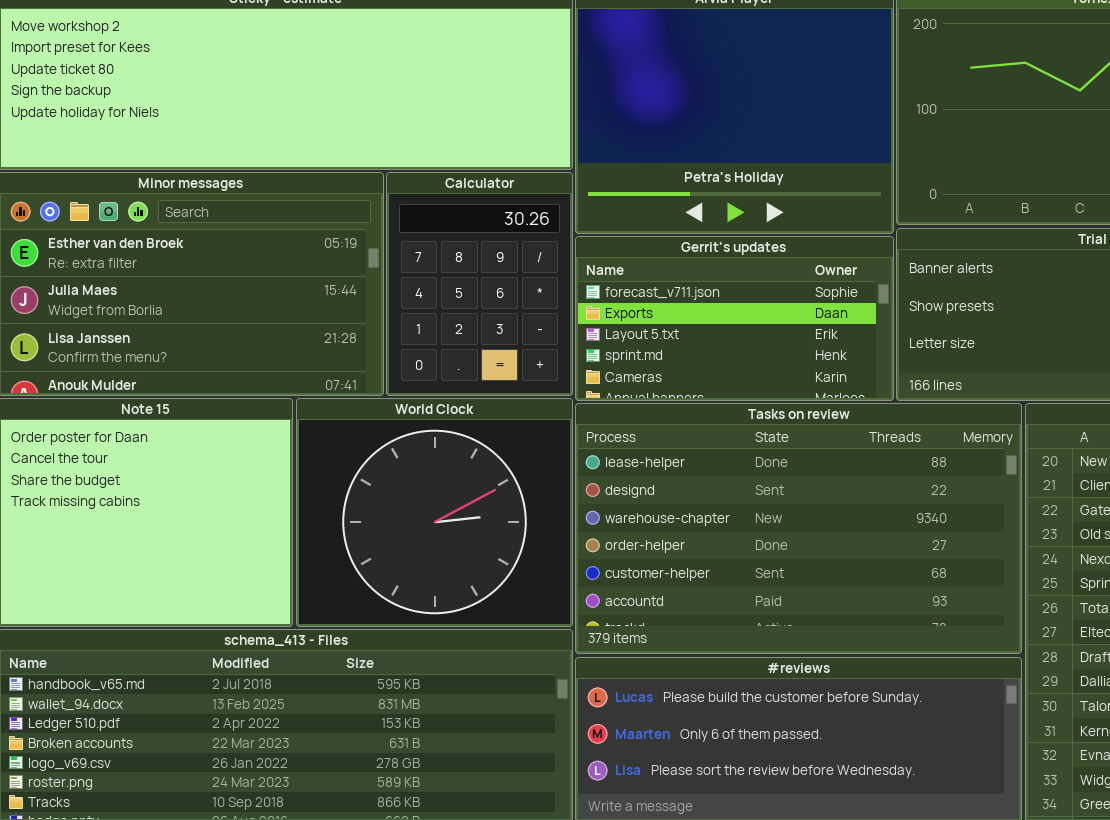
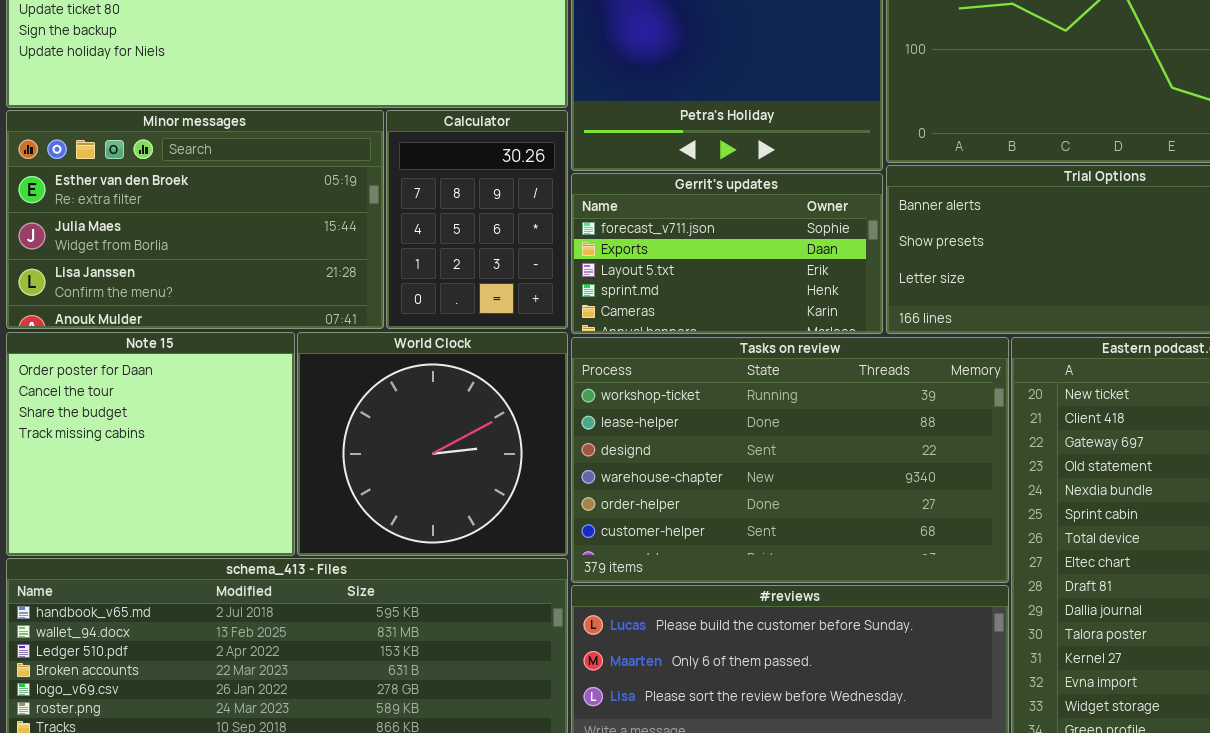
Tasks on review: [575,403,1022,654] -> [571,337,1009,583], scrolled up 1 row

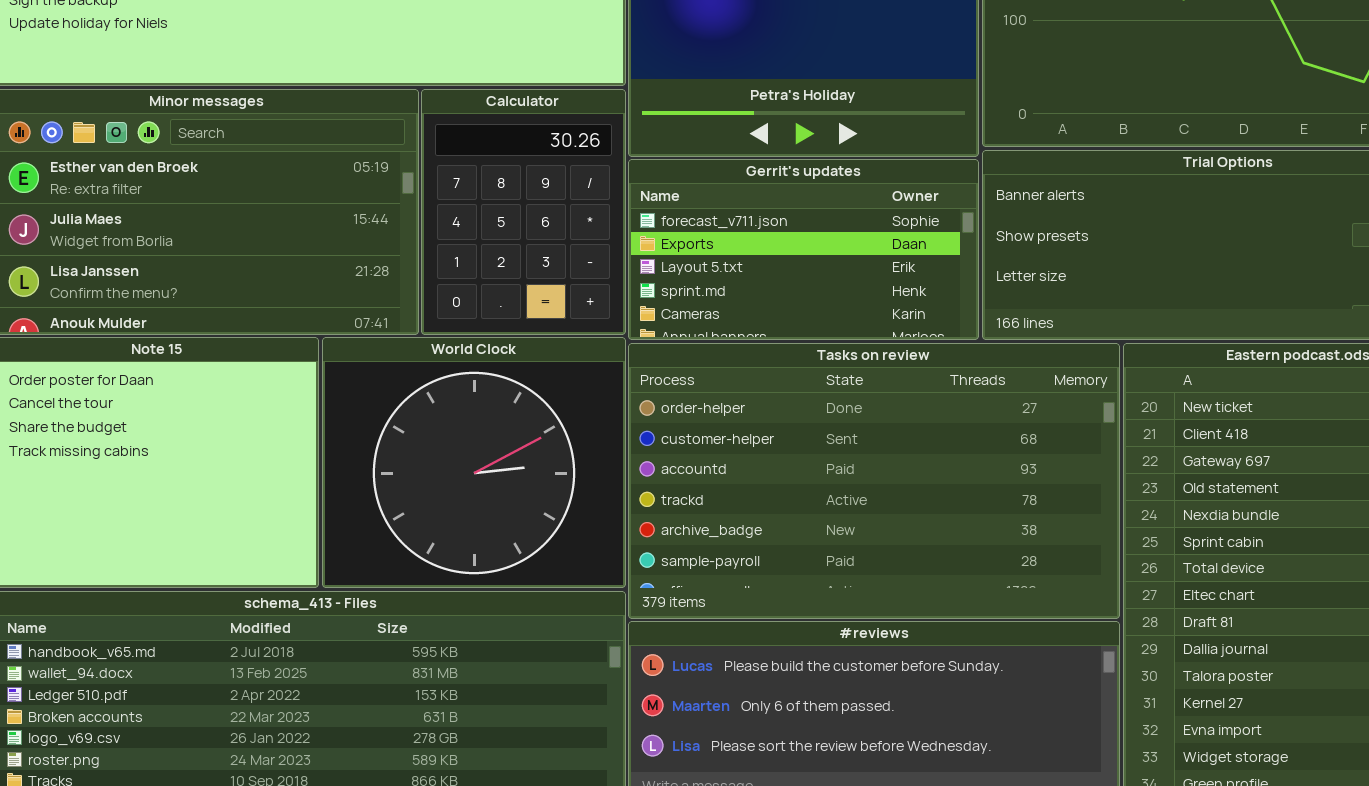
Tasks on review: [571,337,1009,583] -> [628,343,1120,619], scrolled down 4 rows

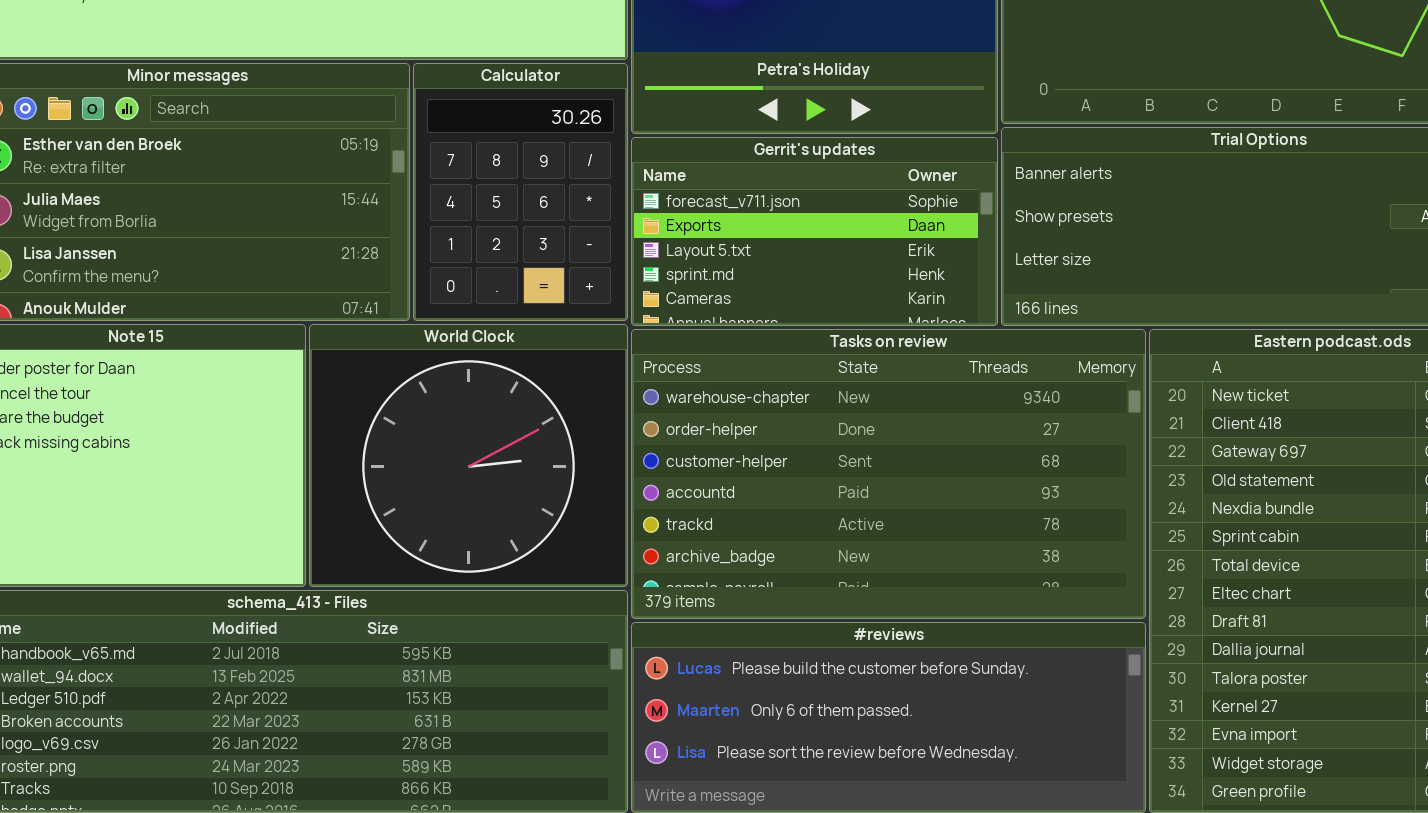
Tasks on review: [628,343,1120,619] -> [631,329,1146,619], scrolled up 1 row

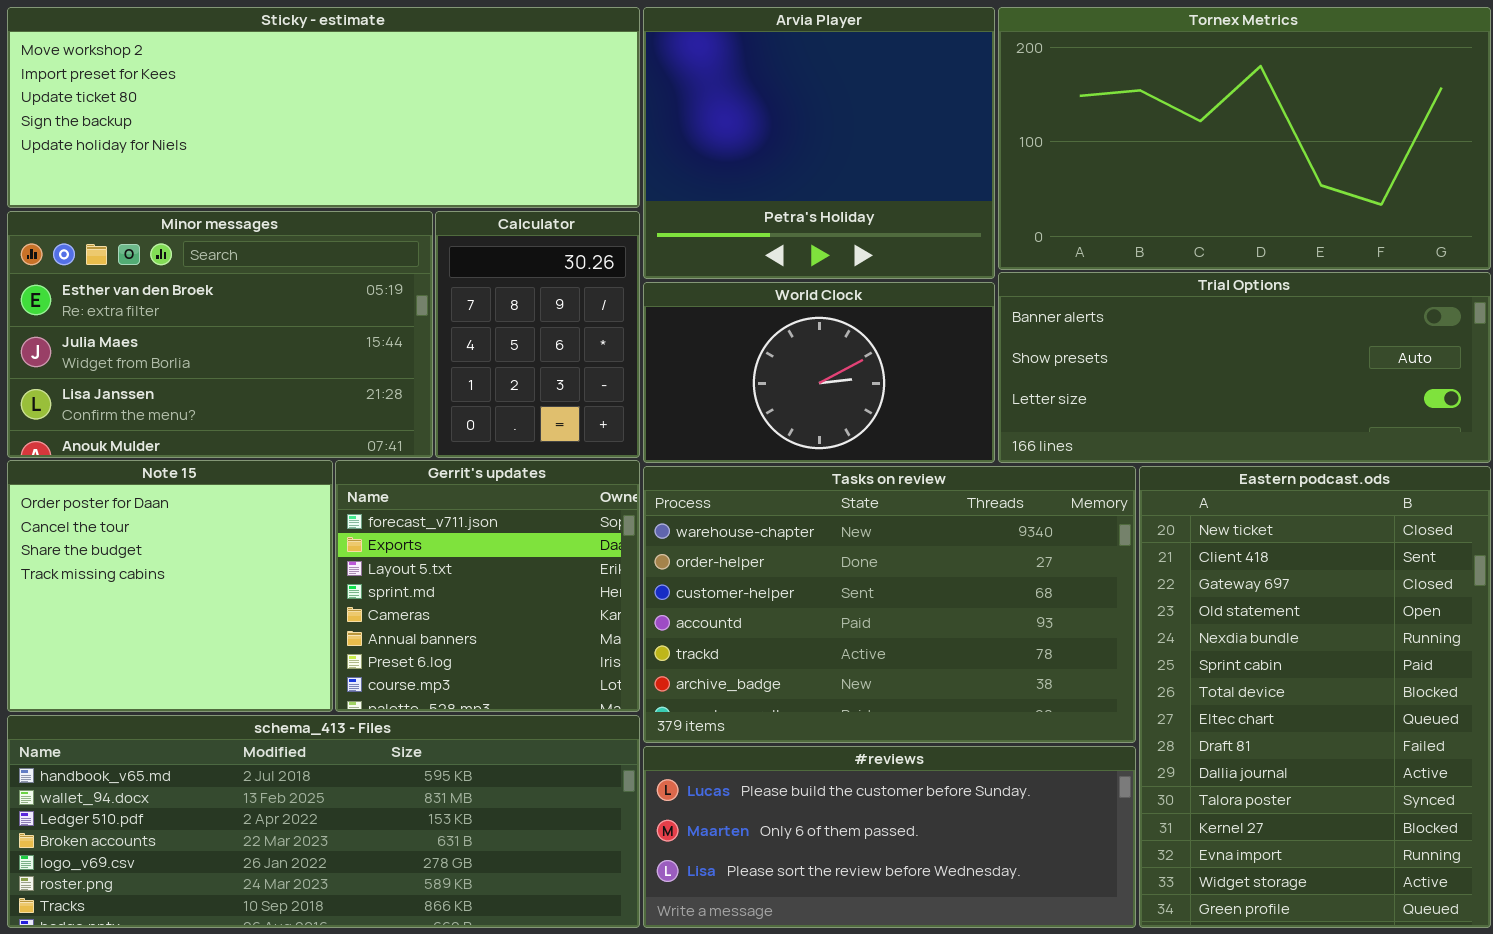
Gerrit's updates: [631,137,998,326] -> [335,460,640,712], moved, resized
World Clock: [309,324,628,587] -> [643,282,995,463], moved, resized

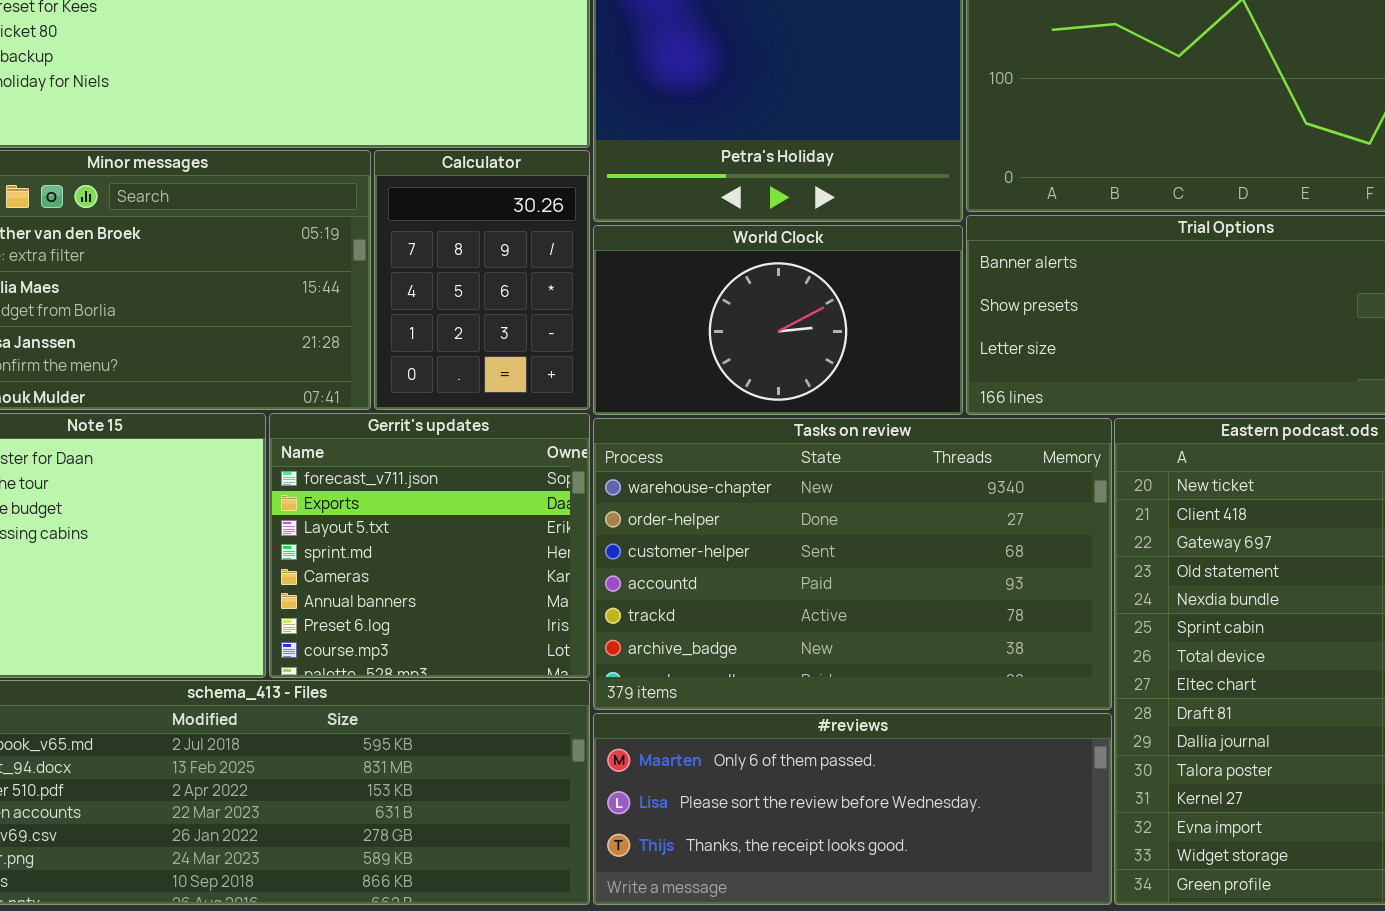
#reviews: [643,746,1136,928] -> [593,713,1112,905], scrolled down 1 row

